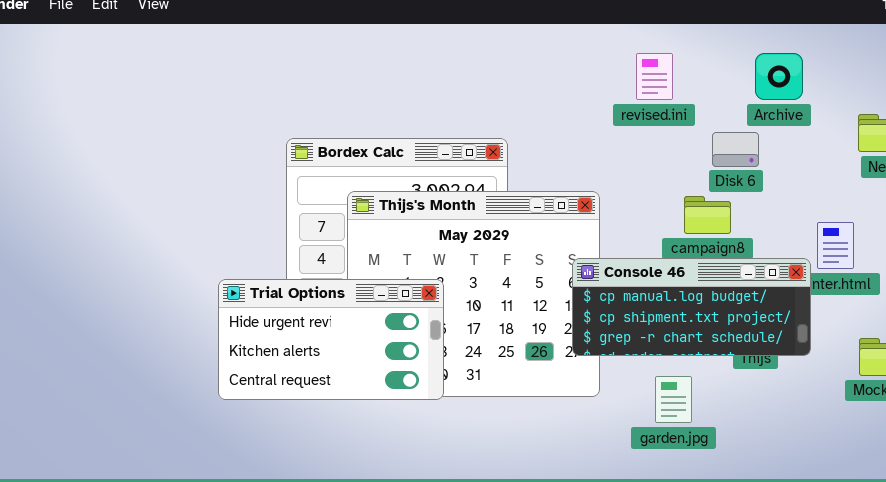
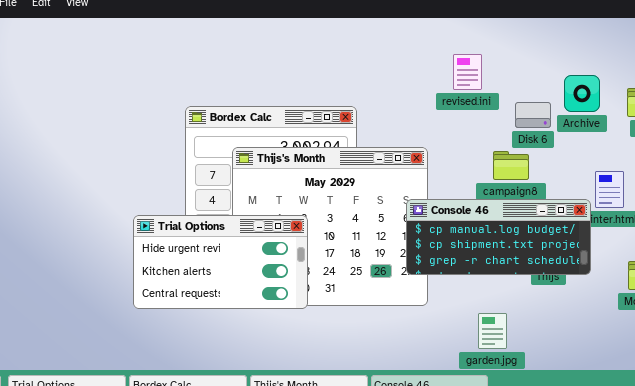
revised.ini: [636,53,673,100] -> [453,54,482,90], moved
Archive: [755,53,803,100] -> [564,75,600,112], moved
garden.jpg: [655,376,692,423] -> [478,313,507,349], moved

